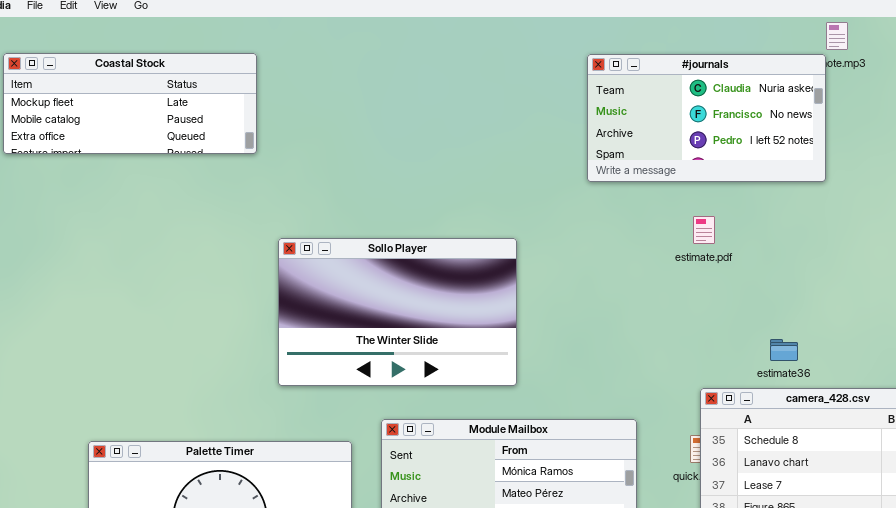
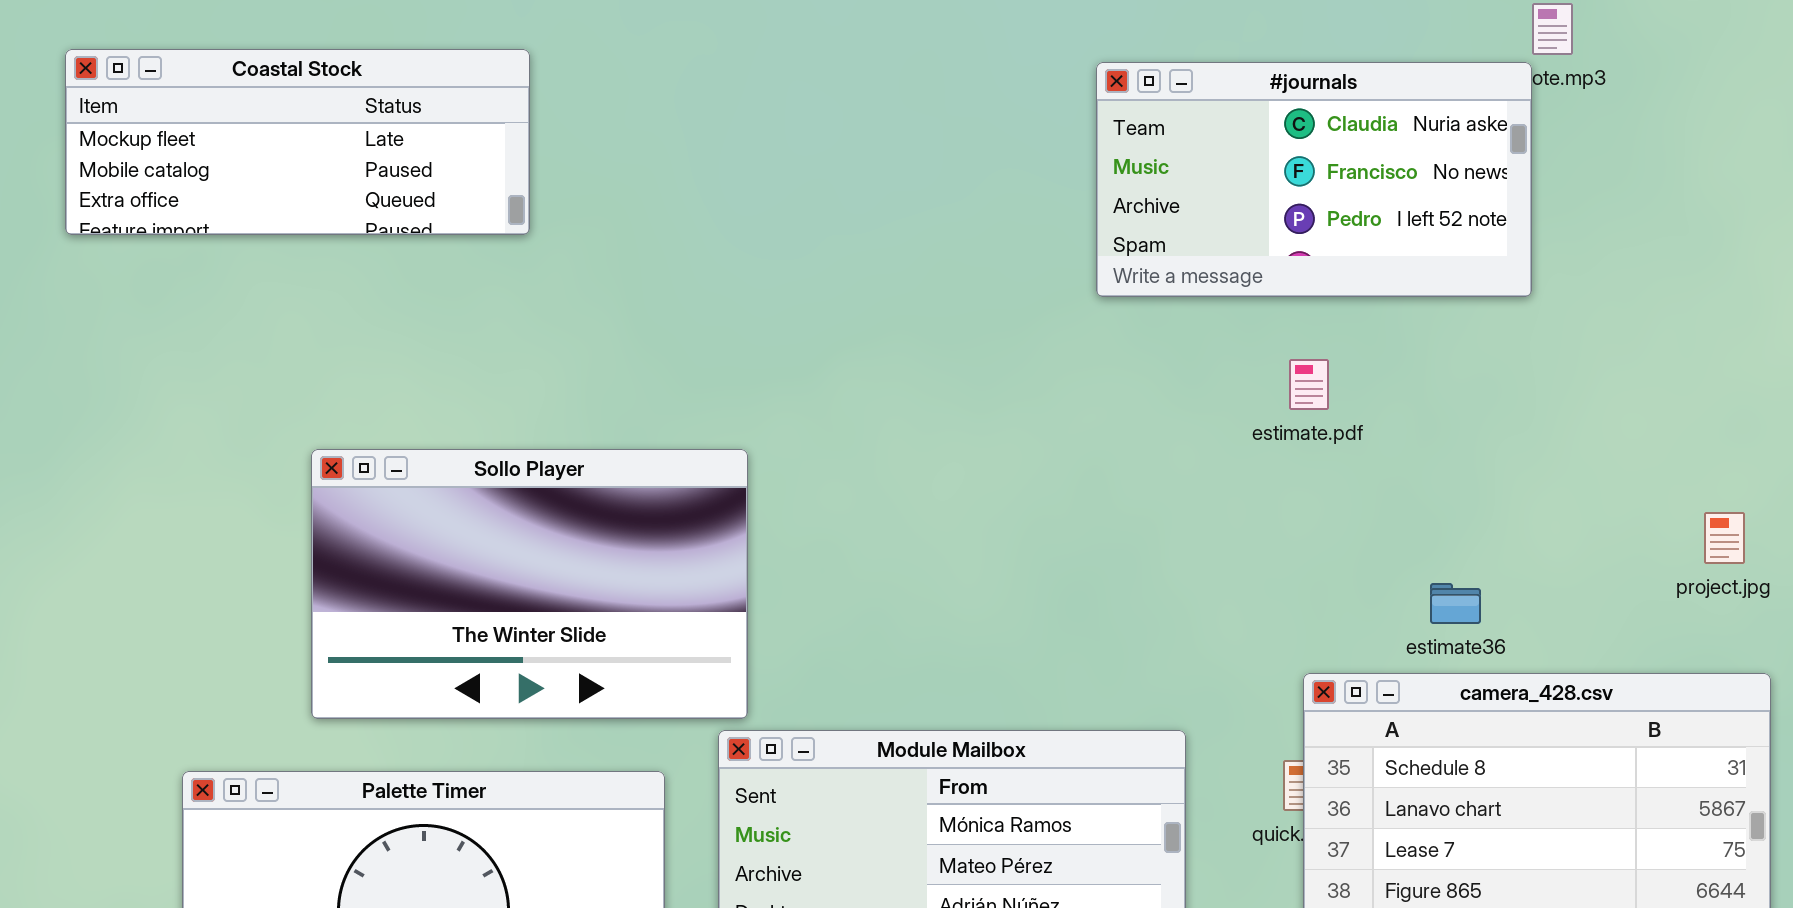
Coastal Stock: [3,53,257,154] -> [65,49,530,235], moved
Sollo Player: [278,238,517,386] -> [311,449,748,719], moved

